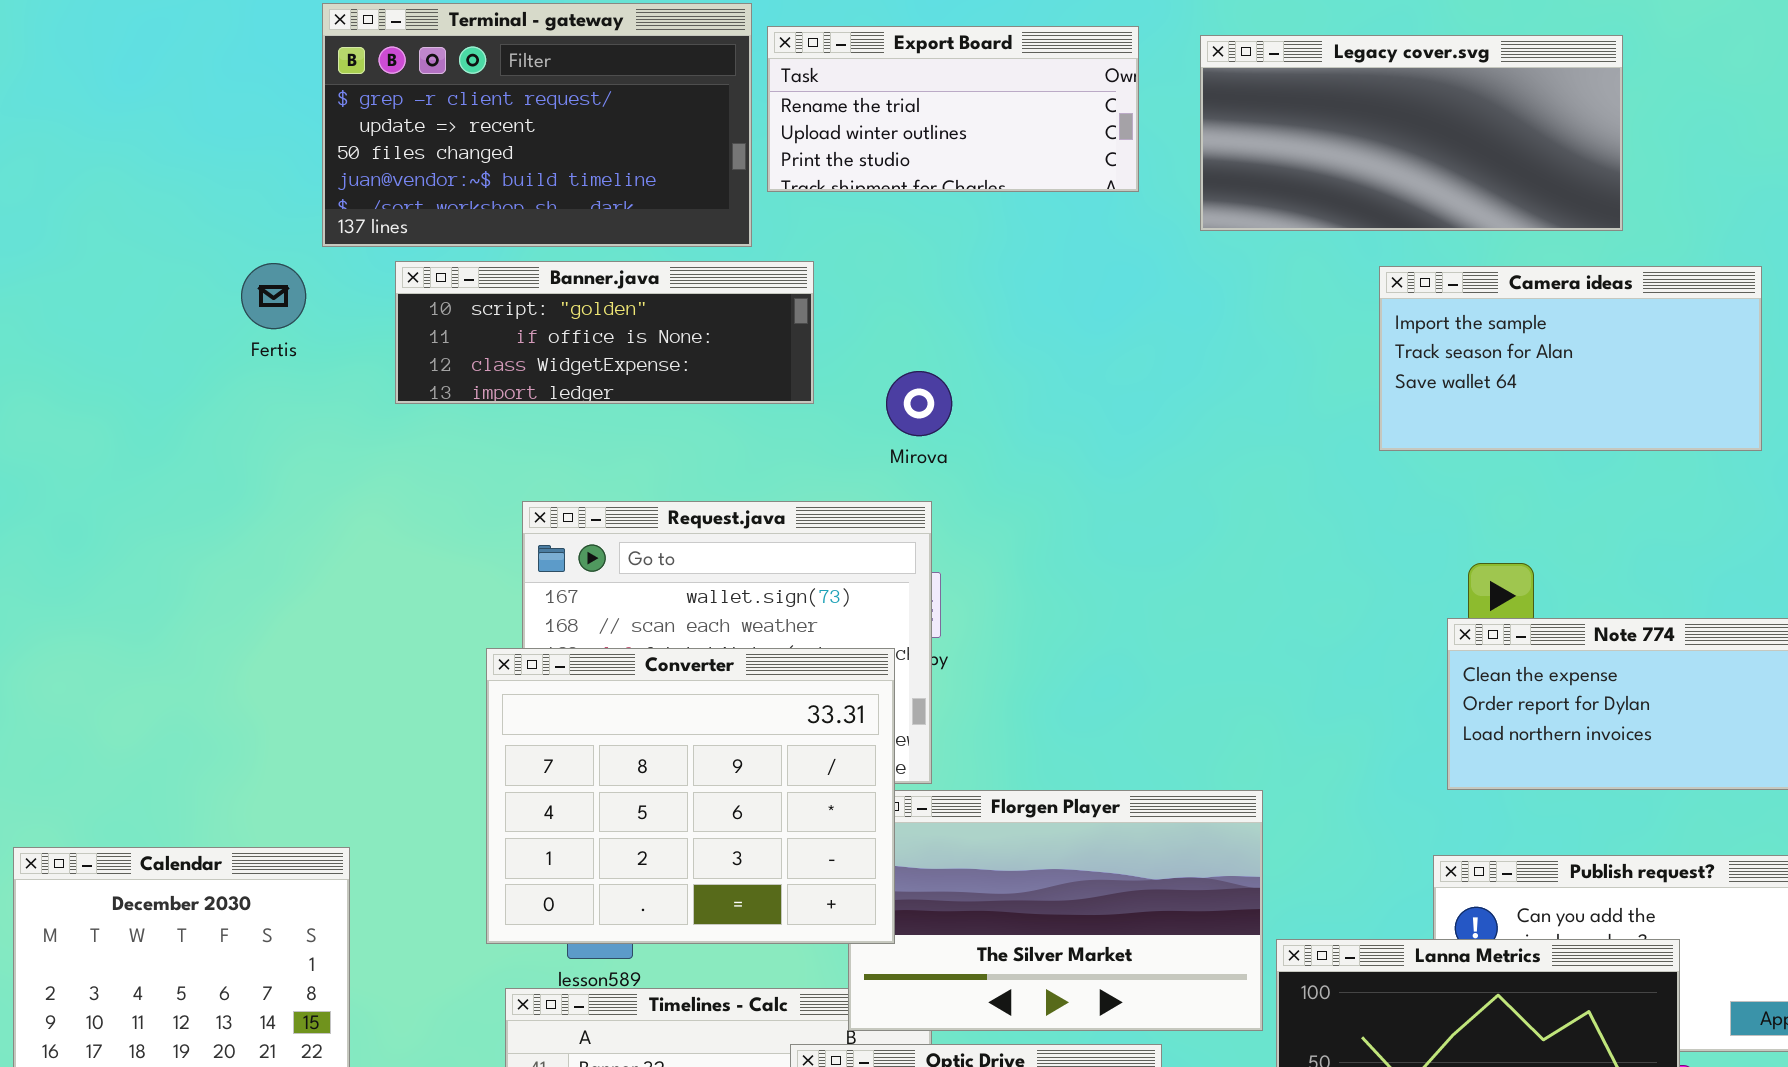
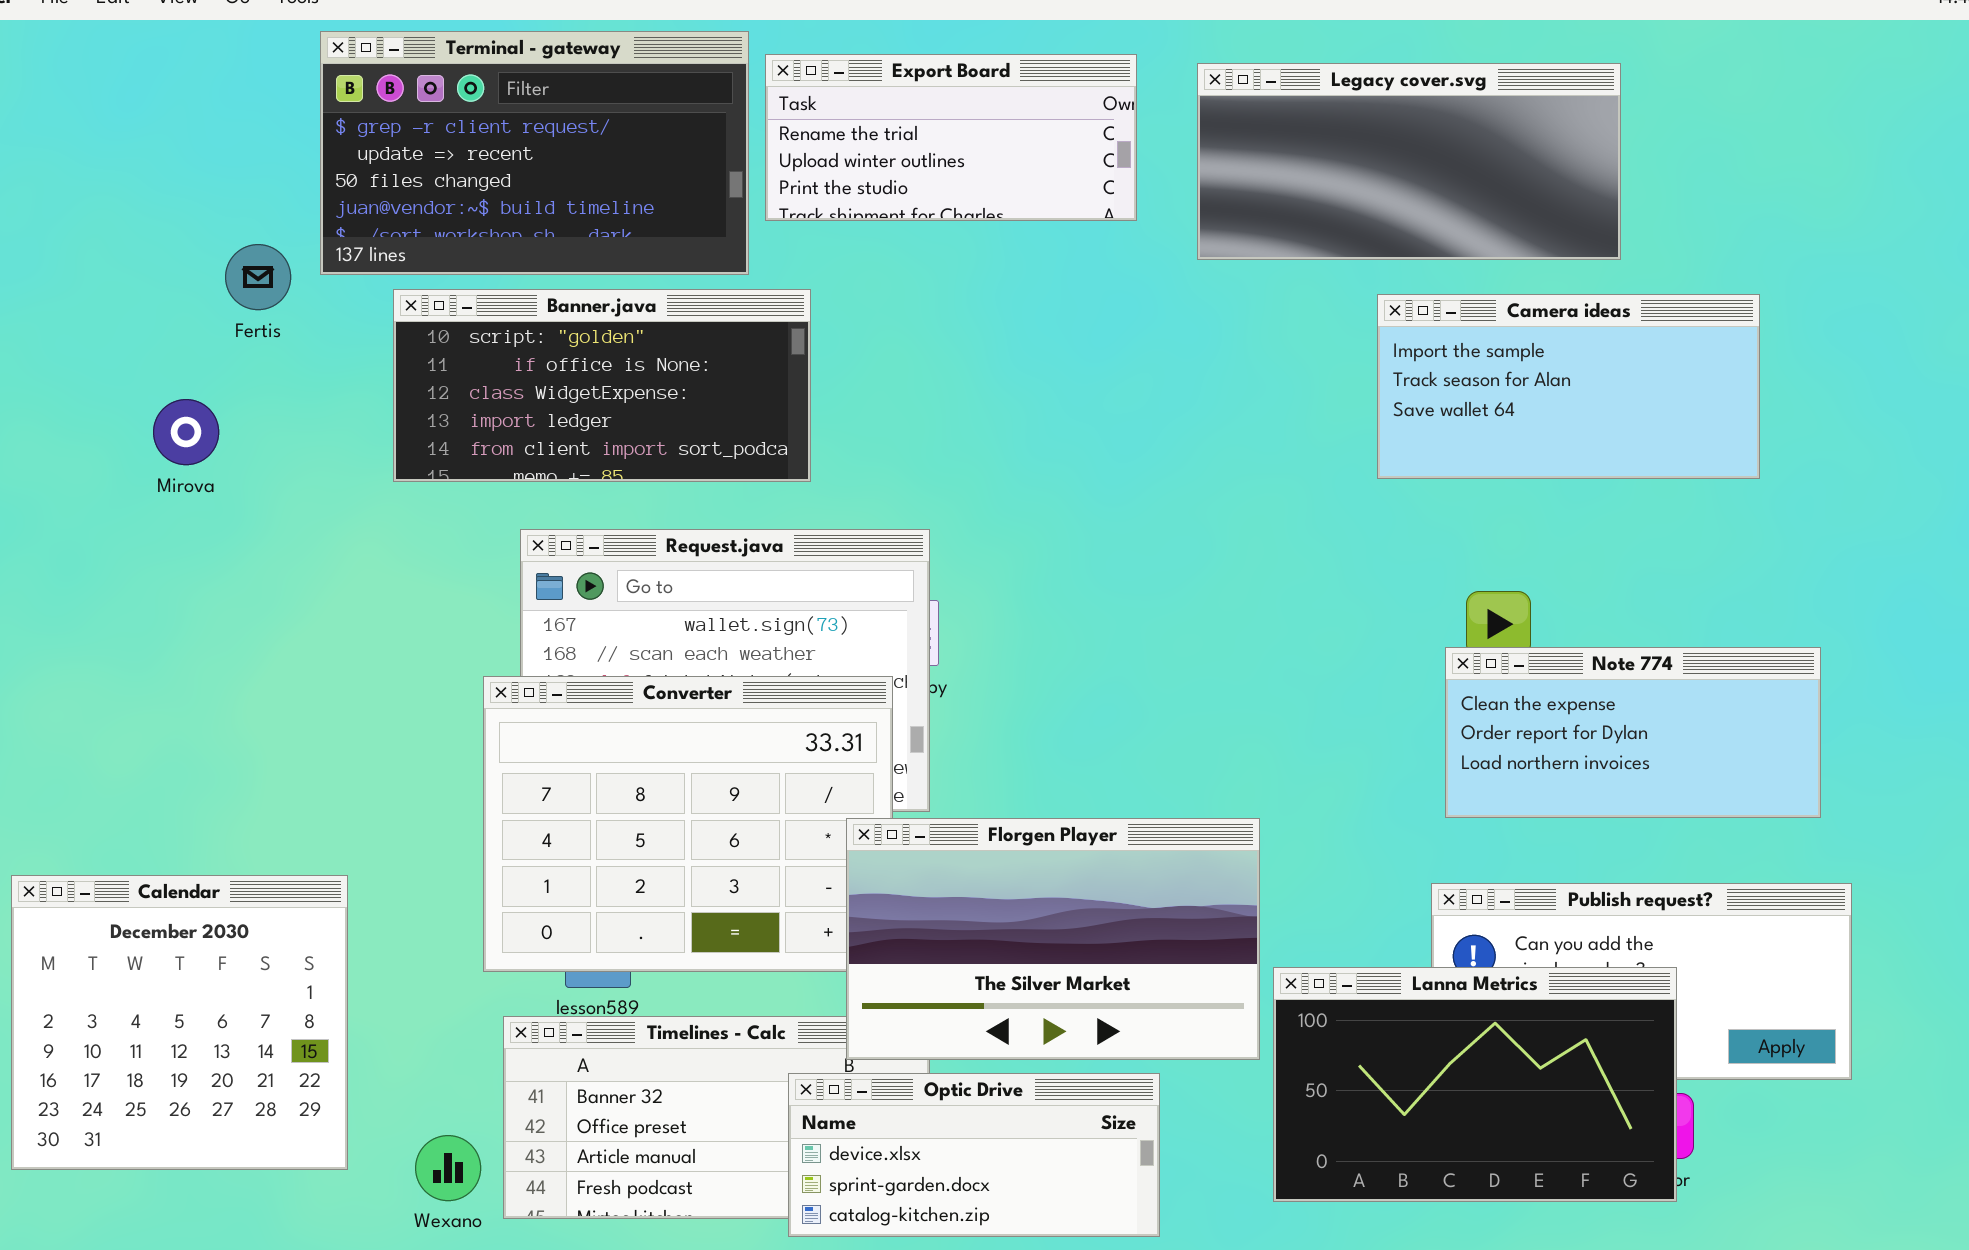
Banner.java: [395,261,814,404] -> [393,289,811,482], resized
Fertis: [241,263,306,329] -> [225,244,291,310], moved
Mirova: [886,371,952,436] -> [153,399,219,465], moved
Florgen Player: [848,790,1263,1031] -> [846,818,1260,1060], raised

